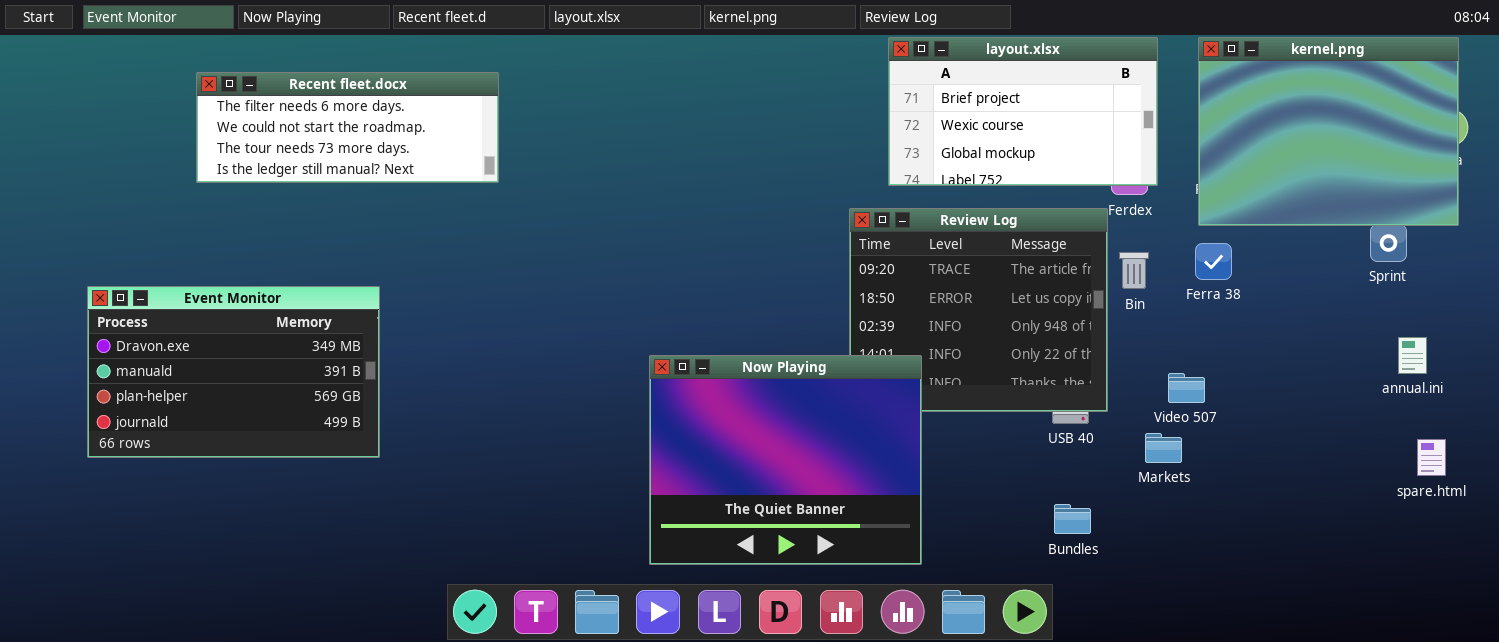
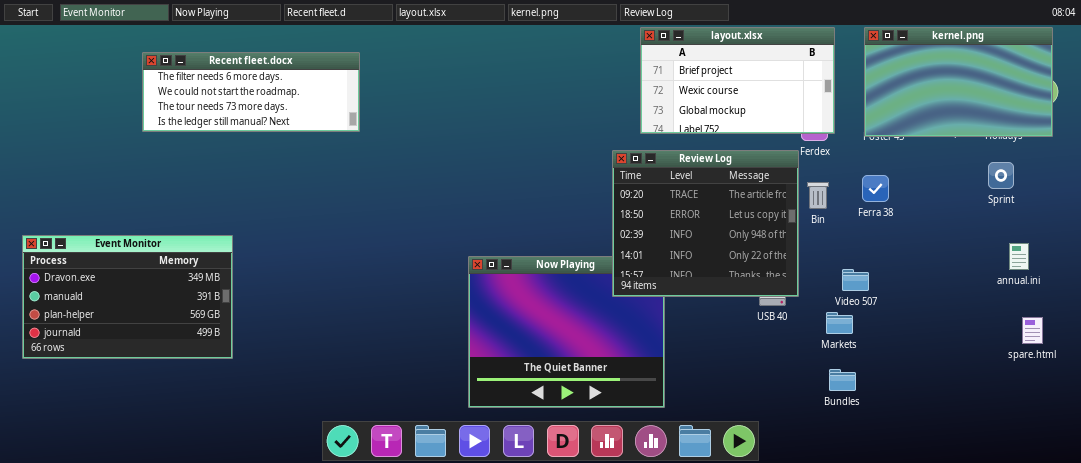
kernel.png: [1198,37,1459,226] -> [864,27,1053,137], resized
Review Log: [849,208,1108,412] -> [612,150,799,297], raised
Event Monitor: [87,286,380,458] -> [22,235,233,359], moved
Bundles: [1054,504,1091,534] -> [829,369,856,391], moved

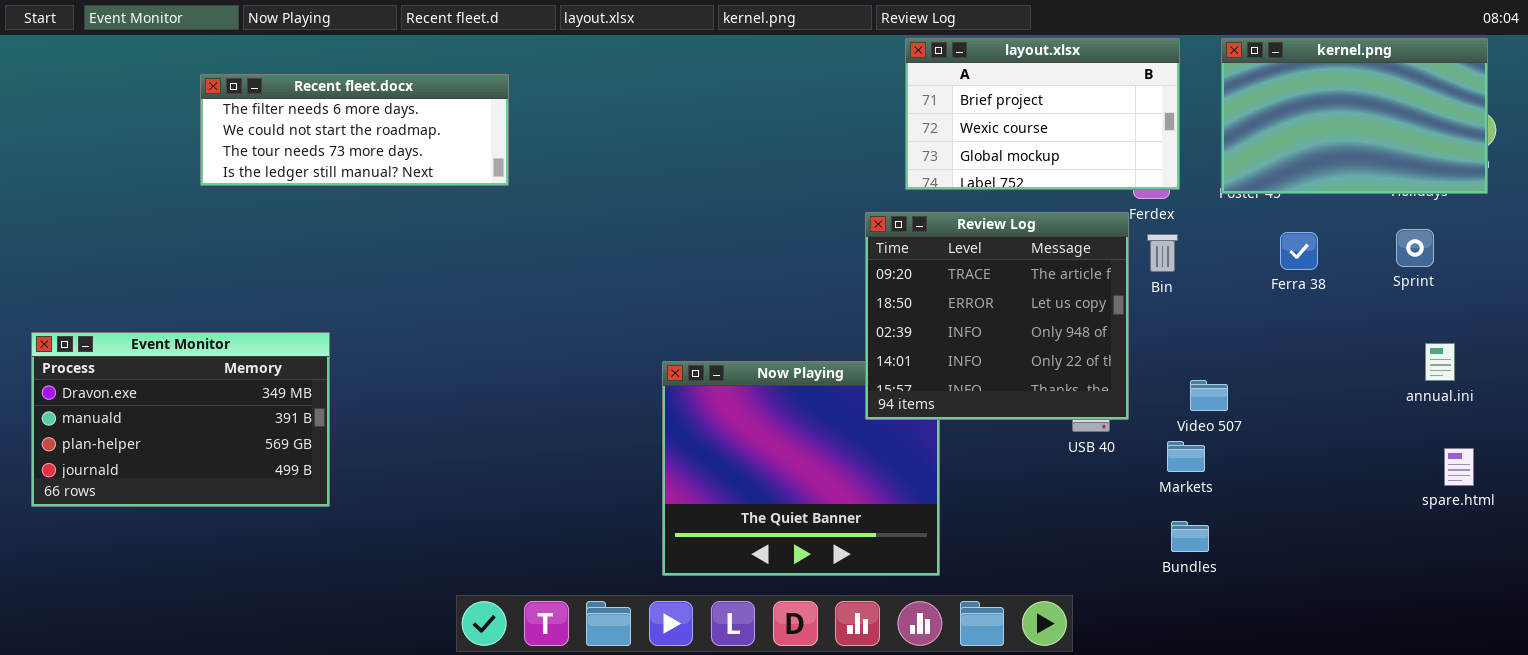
Ferra 38: [862,175,889,202] -> [1280,232,1318,270], moved
Bin: [807,182,829,209] -> [1147,234,1178,272], moved

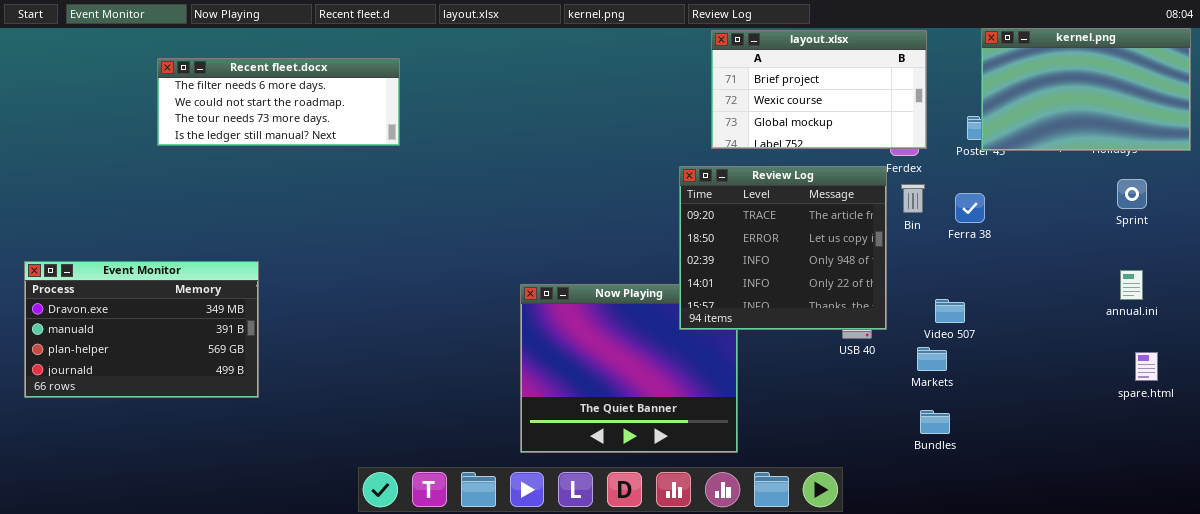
kernel.png: [1221,38,1488,194] -> [981,28,1191,151], moved
Sprint: [1396,229,1434,267] -> [1117,179,1147,209], moved
Ferra 38: [1280,232,1318,270] -> [955,193,985,223], moved

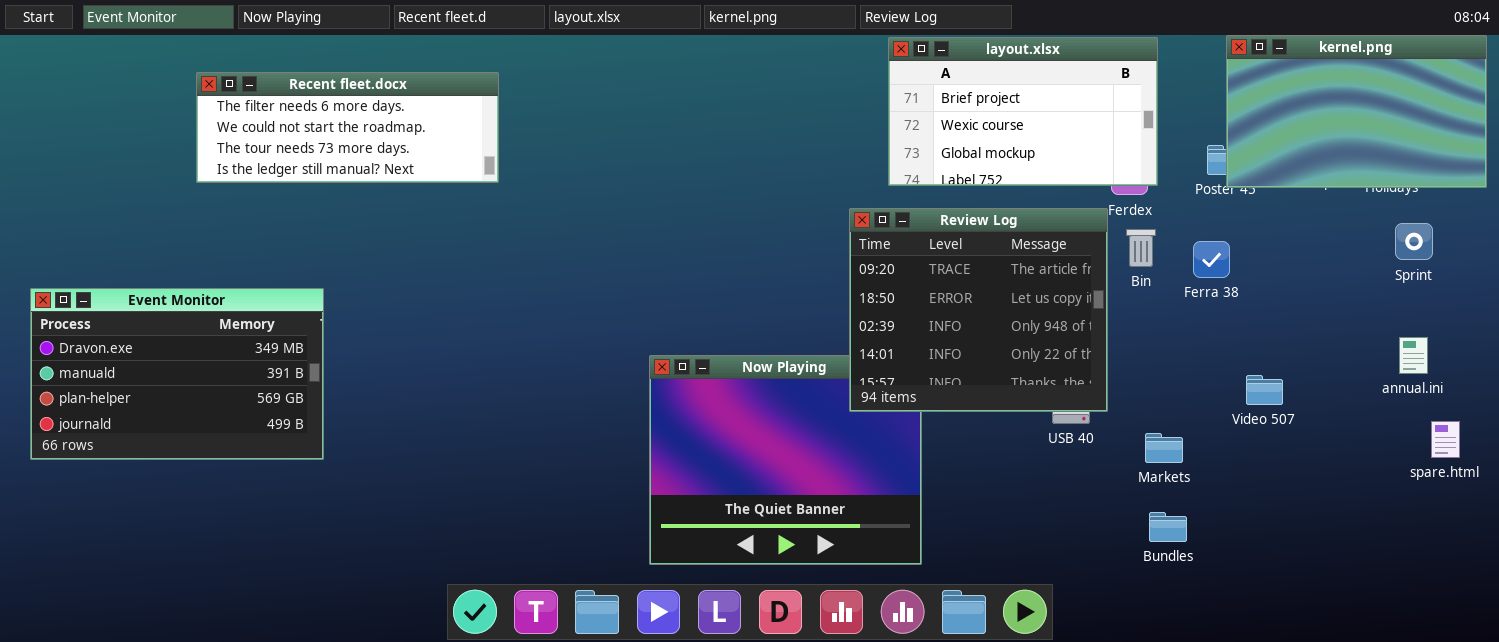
Event Monitor: [24,261,259,398] -> [30,288,324,460], moved
Video 507: [935,299,965,323] -> [1246,375,1283,405], moved
spare.html: [1135,352,1158,381] -> [1431,421,1460,458], moved

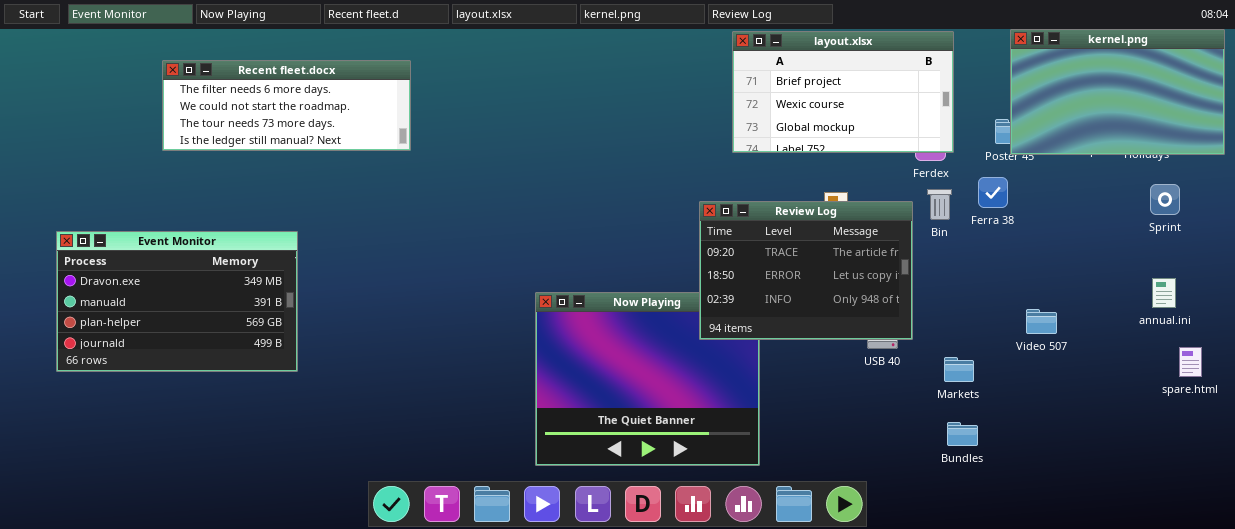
Review Log: [849,208,1108,412] -> [699,201,913,340], resized
Ferra 38: [1193,241,1230,278] -> [978,177,1008,208], moved
Event Monitor: [30,288,324,460] -> [56,231,298,372], moved

